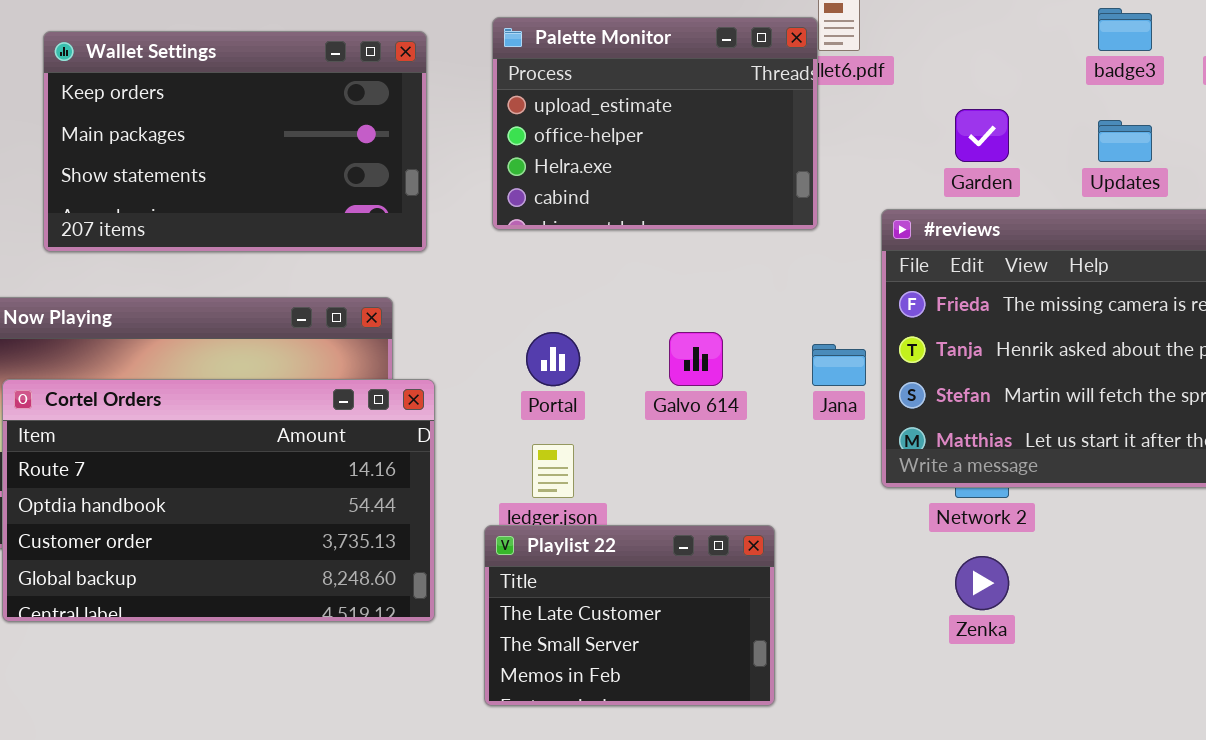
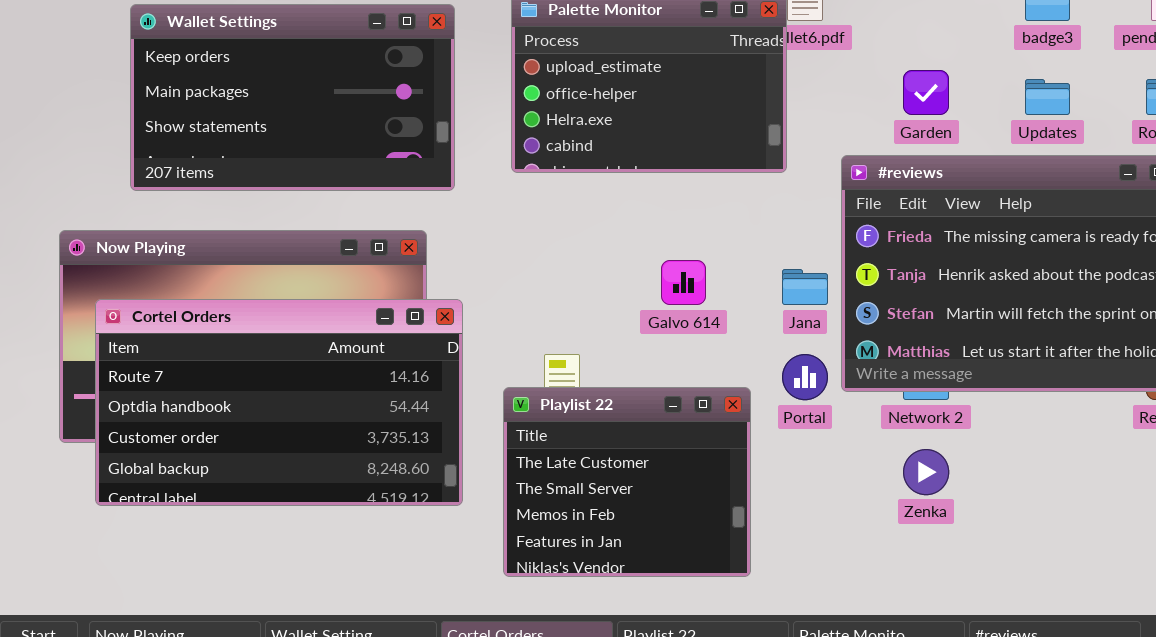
Portal: [526,332,580,386] -> [782,354,828,400], moved
Playlist 22: [484,525,775,706] -> [503,387,751,577], resized

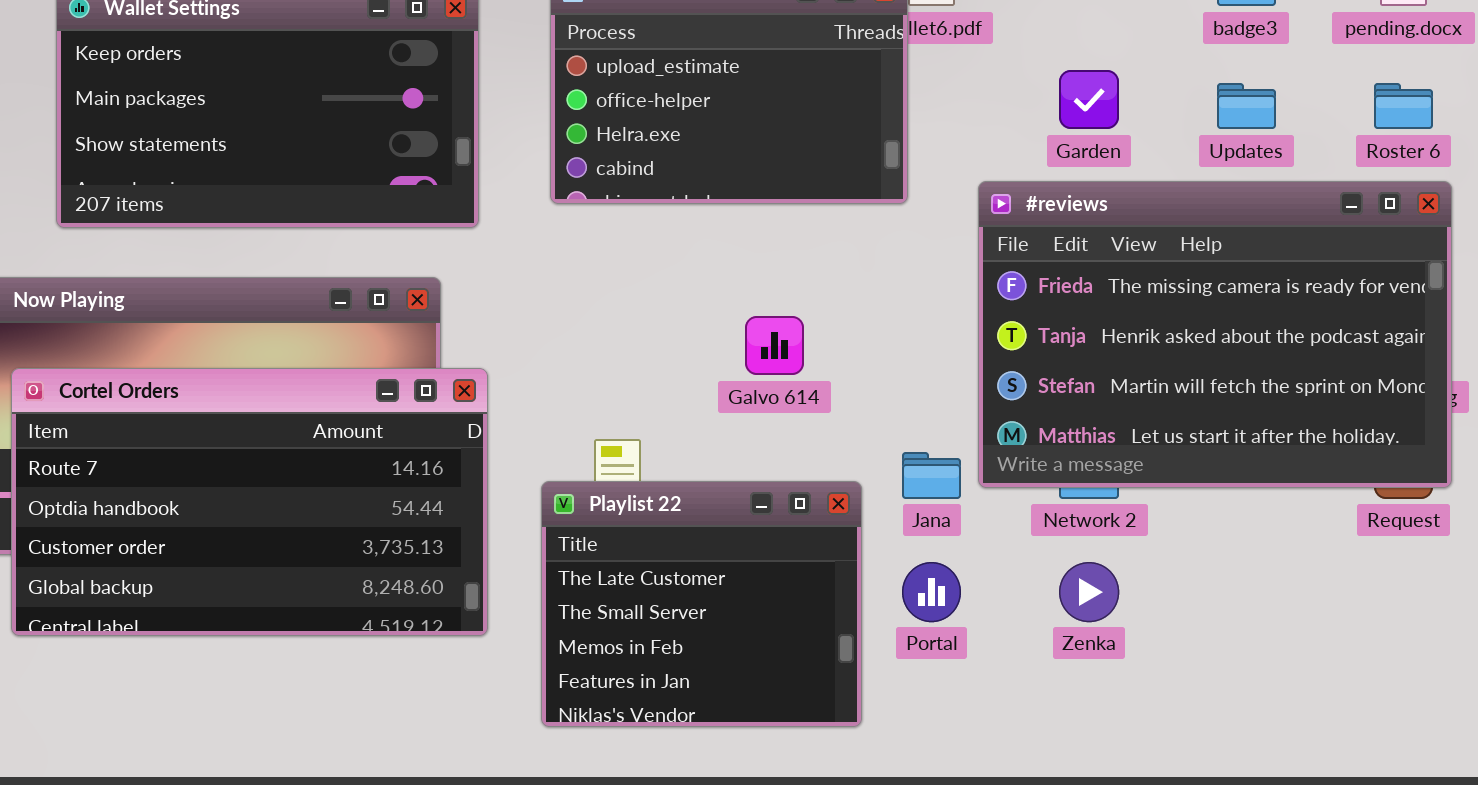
Jana: [782,269,828,305] -> [902,452,961,499], moved
Portal: [782,354,828,400] -> [902,562,961,622], moved

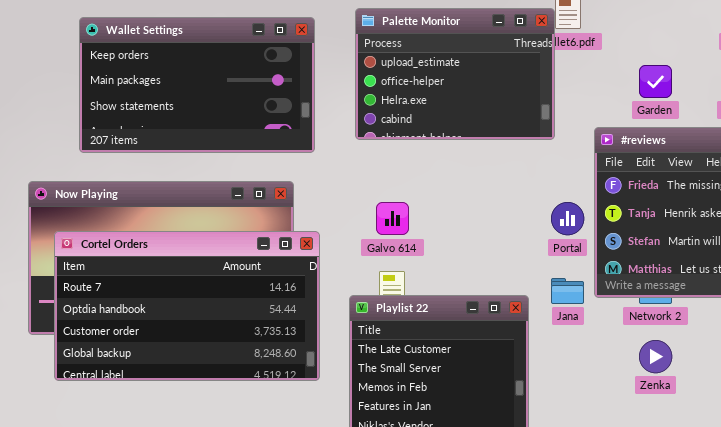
Galvo 614: [745,316,804,375] -> [376,202,409,235], moved
Portal: [902,562,961,622] -> [551,202,584,235], moved

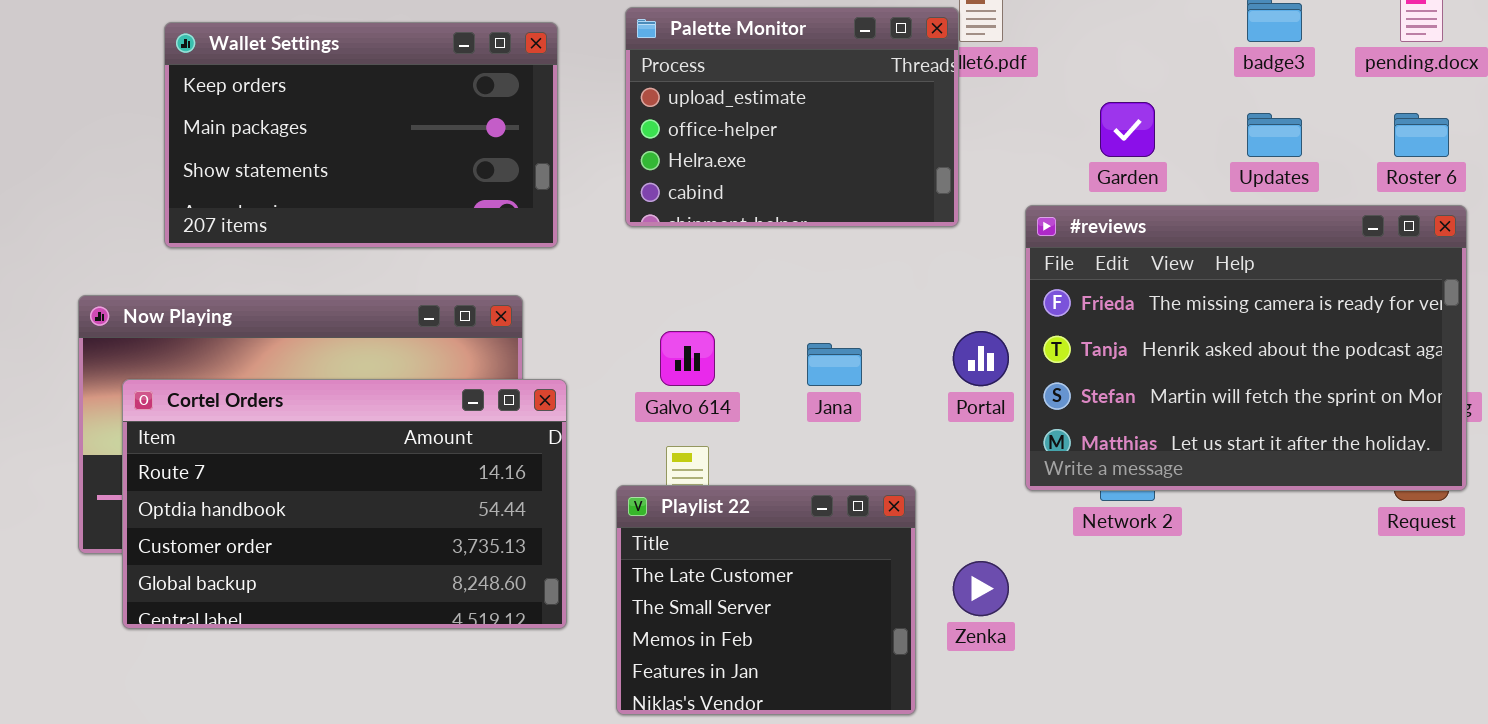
Jana: [551,278,584,304] -> [807,343,862,386], moved
Zenka: [639,340,672,373] -> [953,561,1009,616], moved

